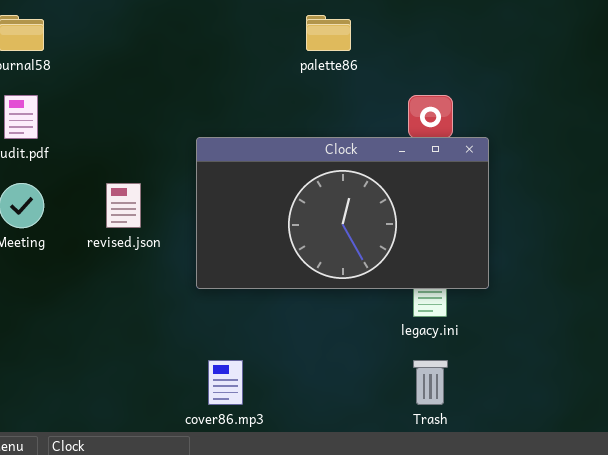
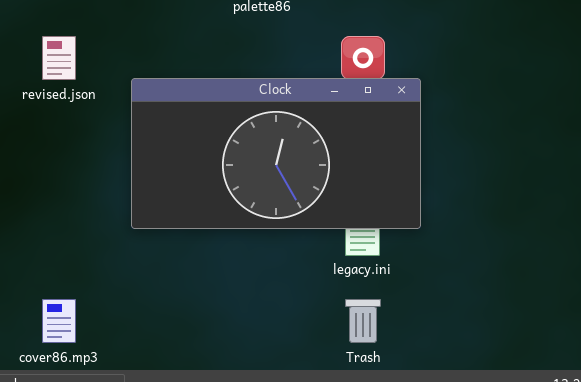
revised.json: [106,183,141,228] -> [42,36,76,80], moved
cover86.mp3: [208,360,243,405] -> [42,299,76,343], moved

